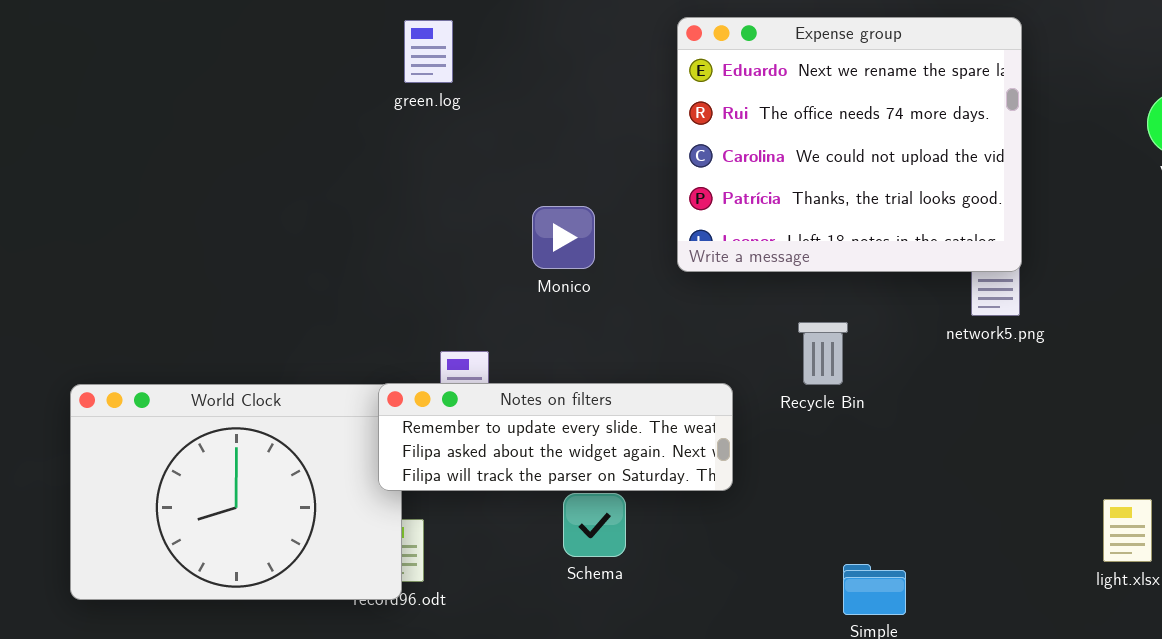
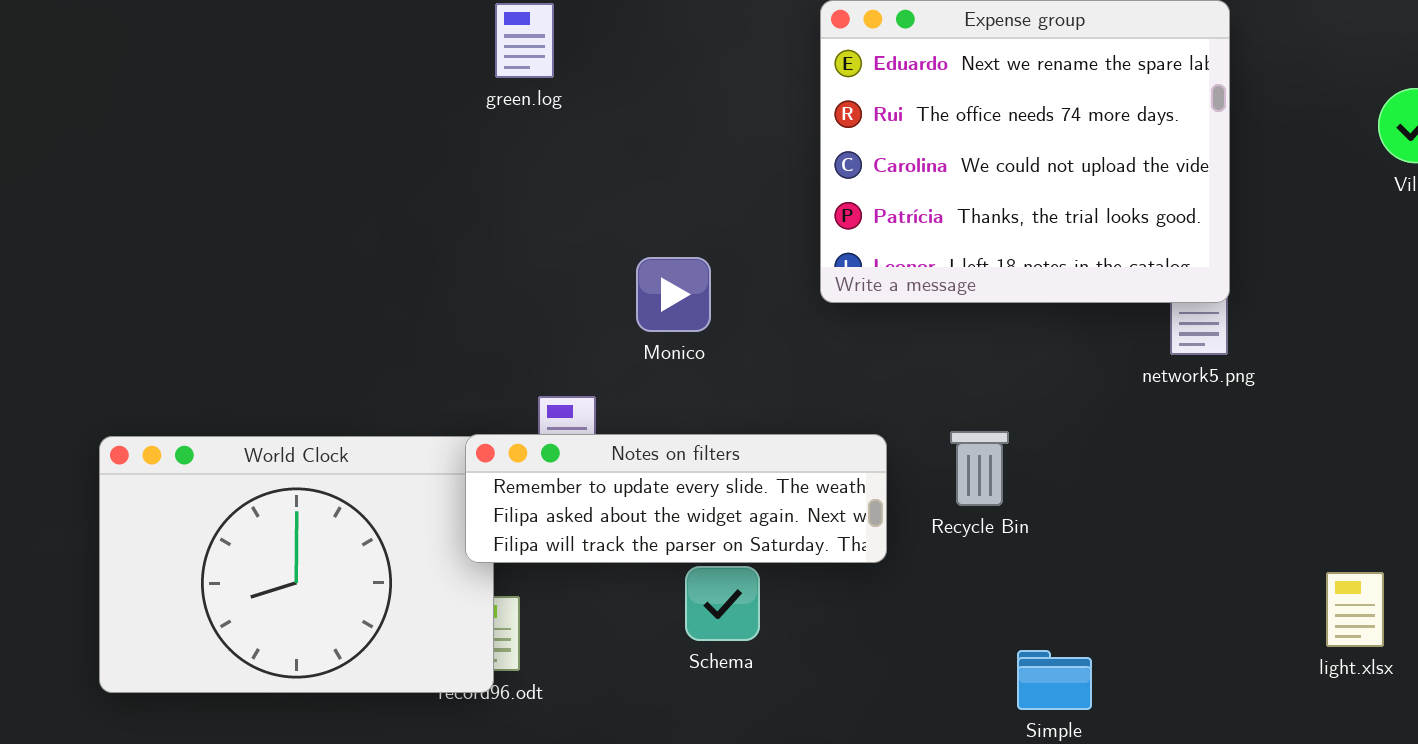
Monico: [532,206,595,269] -> [636,257,711,332], moved
Recycle Bin: [798,322,848,385] -> [950,431,1009,506], moved

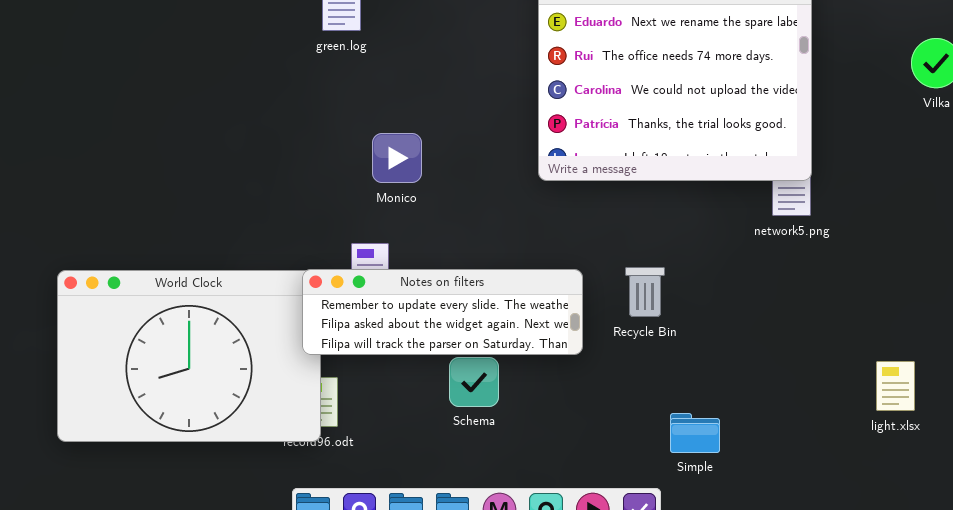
Monico: [636,257,711,332] -> [372,133,422,183], moved

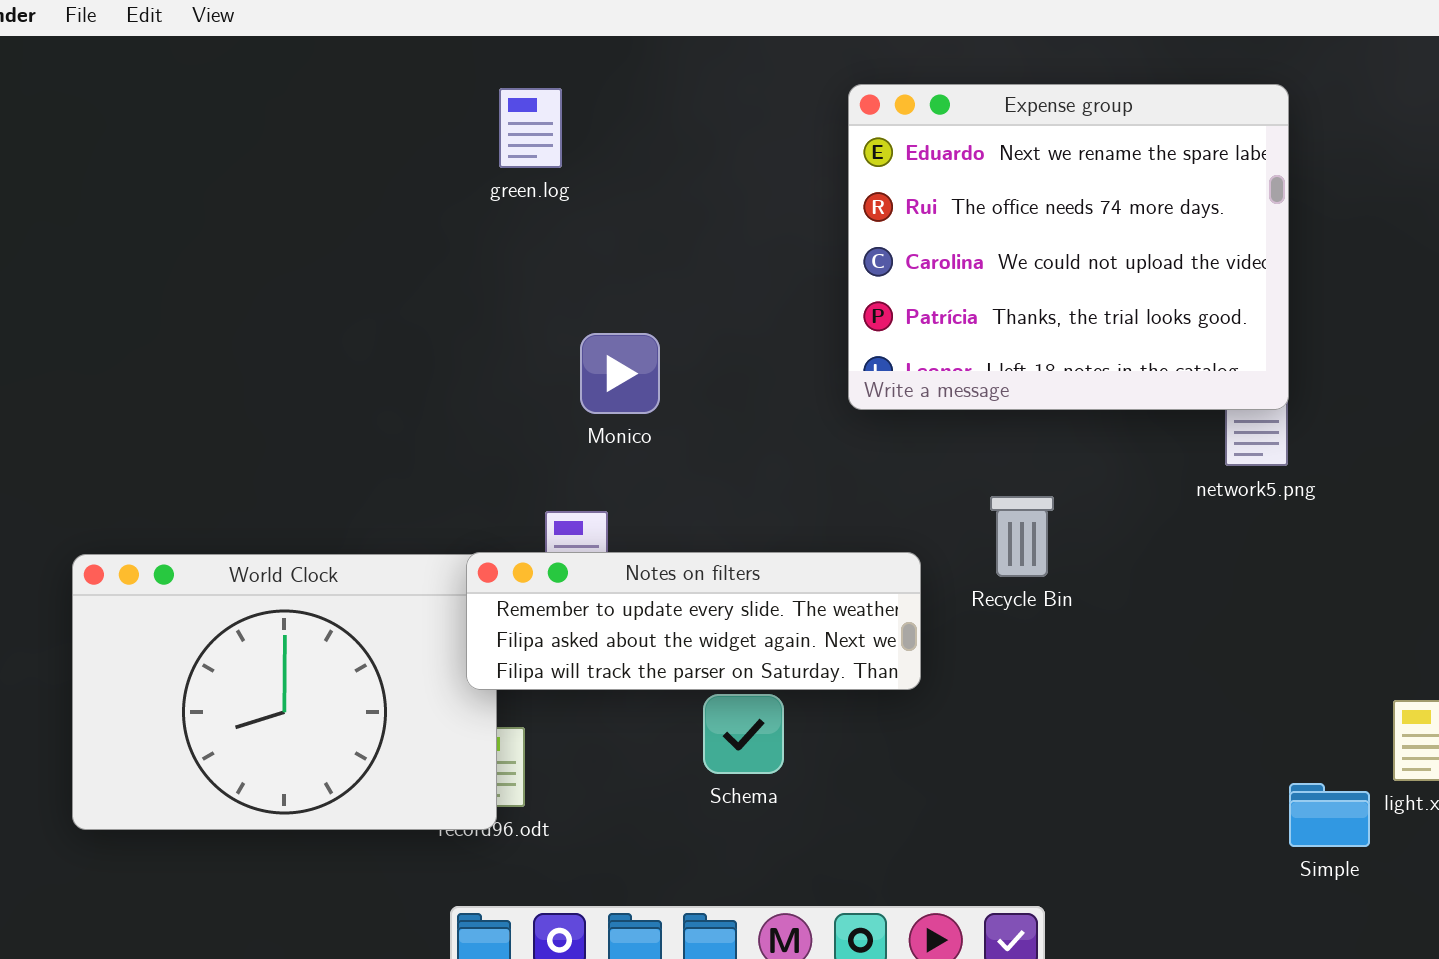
Recycle Bin: [625,267,665,317] -> [990,496,1054,577], moved
Simple: [670,413,720,453] -> [1289,783,1370,847], moved

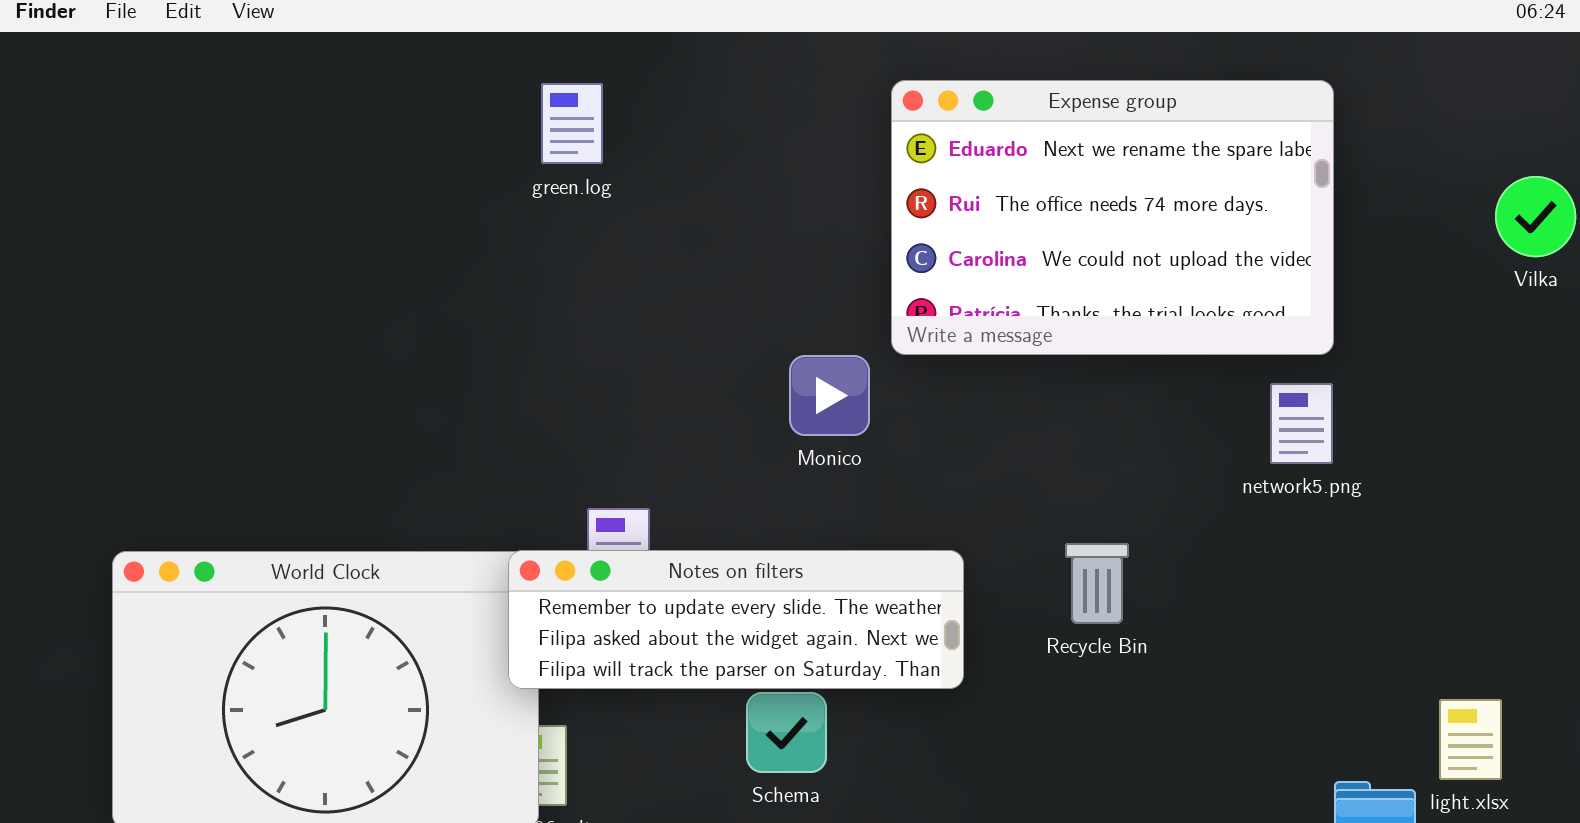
Expense group: [848,84,1289,410] -> [891,80,1334,355], resized
Monico: [580,333,660,414] -> [789,355,870,436], moved
Recycle Bin: [990,496,1054,577] -> [1065,543,1129,624], moved

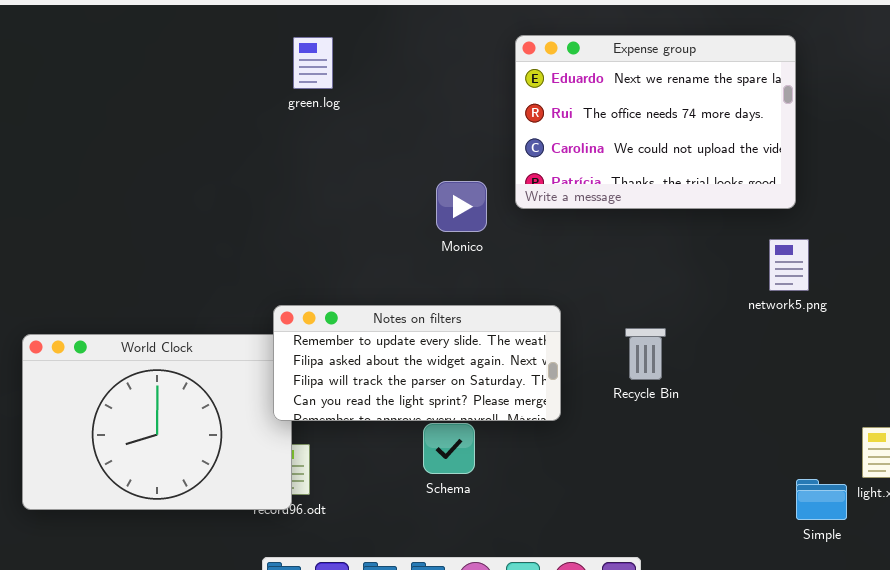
Monico: [789,355,870,436] -> [436,181,487,232], moved
network5.png: [1270,383,1333,464] -> [769,239,809,291], moved
Notes on filters: [508,550,964,689] -> [273,305,561,421], resized

